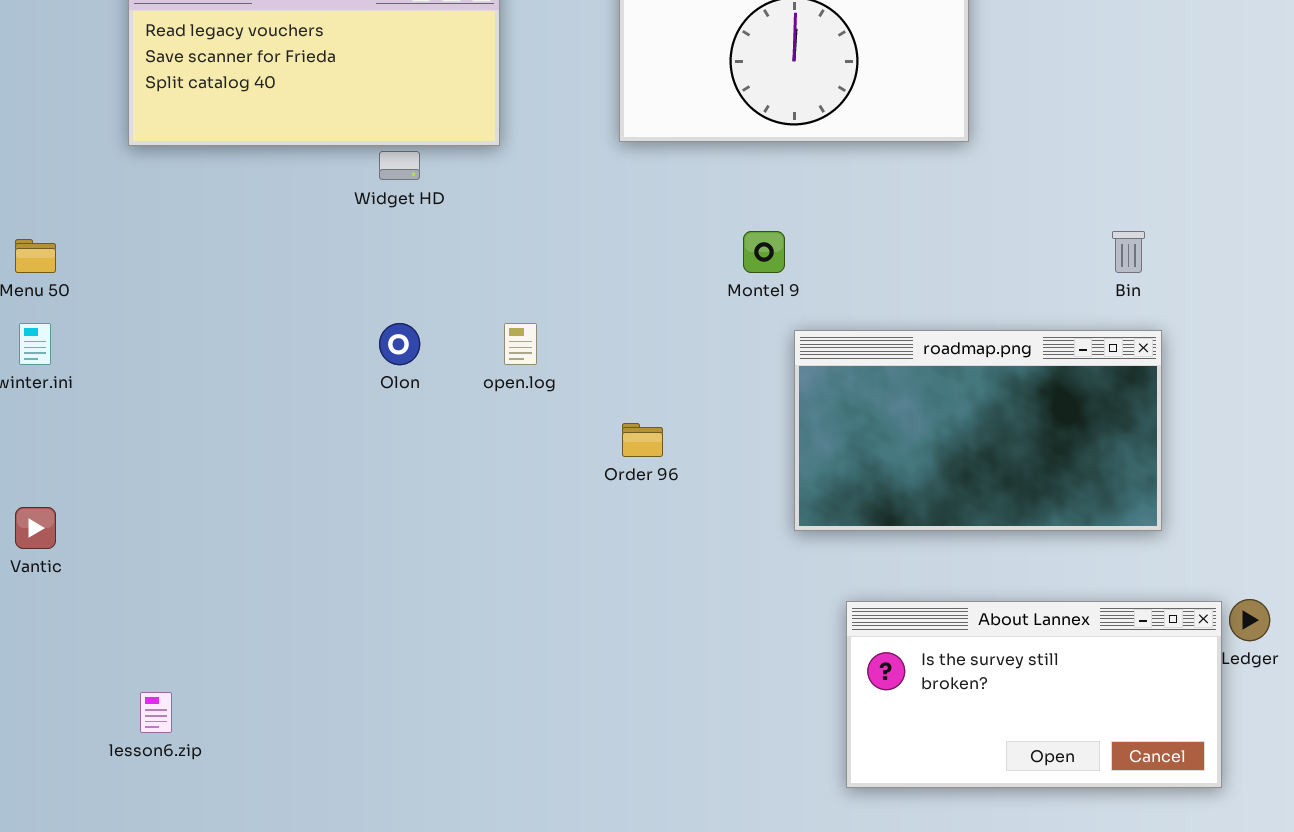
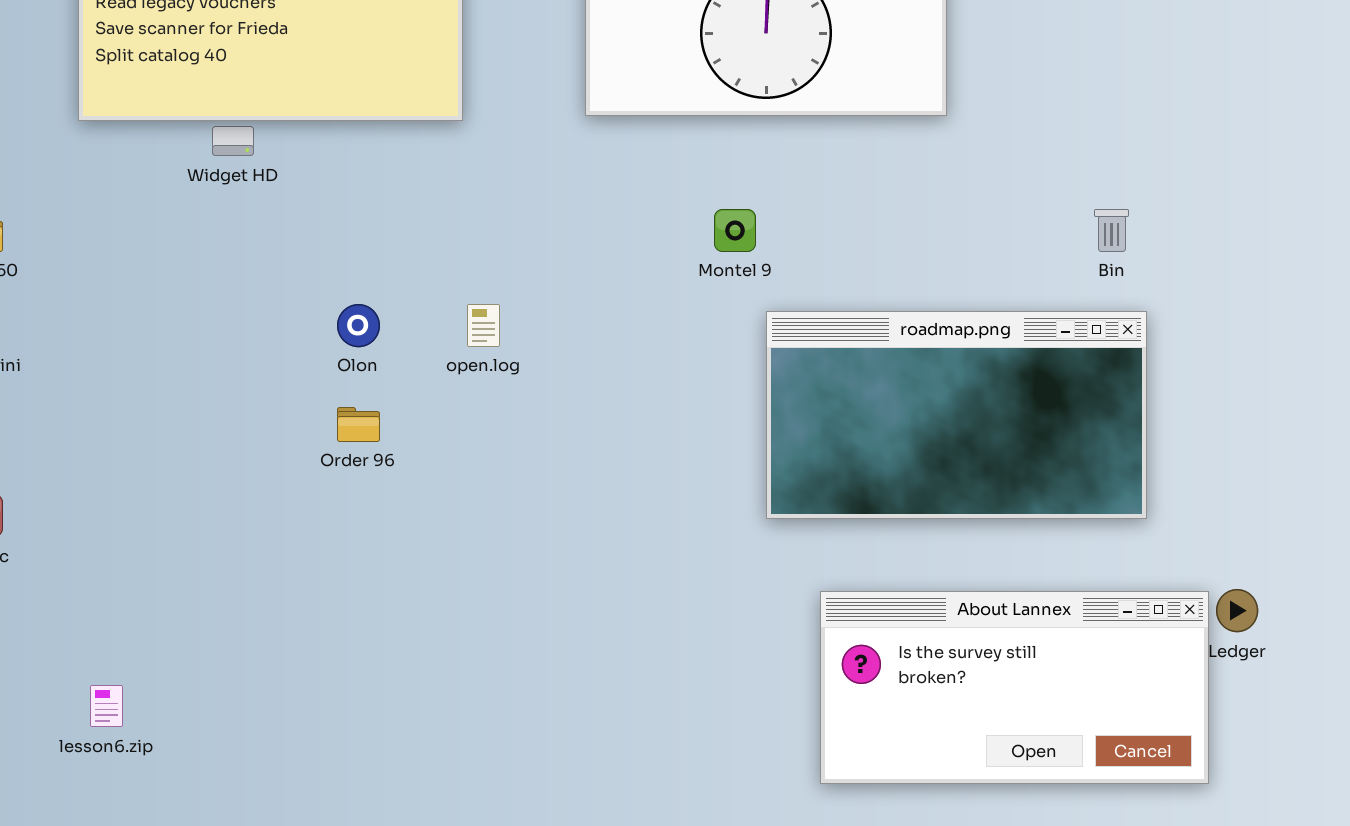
Widget HD: [379,151,420,180] -> [212,126,254,156], moved
Order 96: [622,423,663,457] -> [337,407,380,442], moved

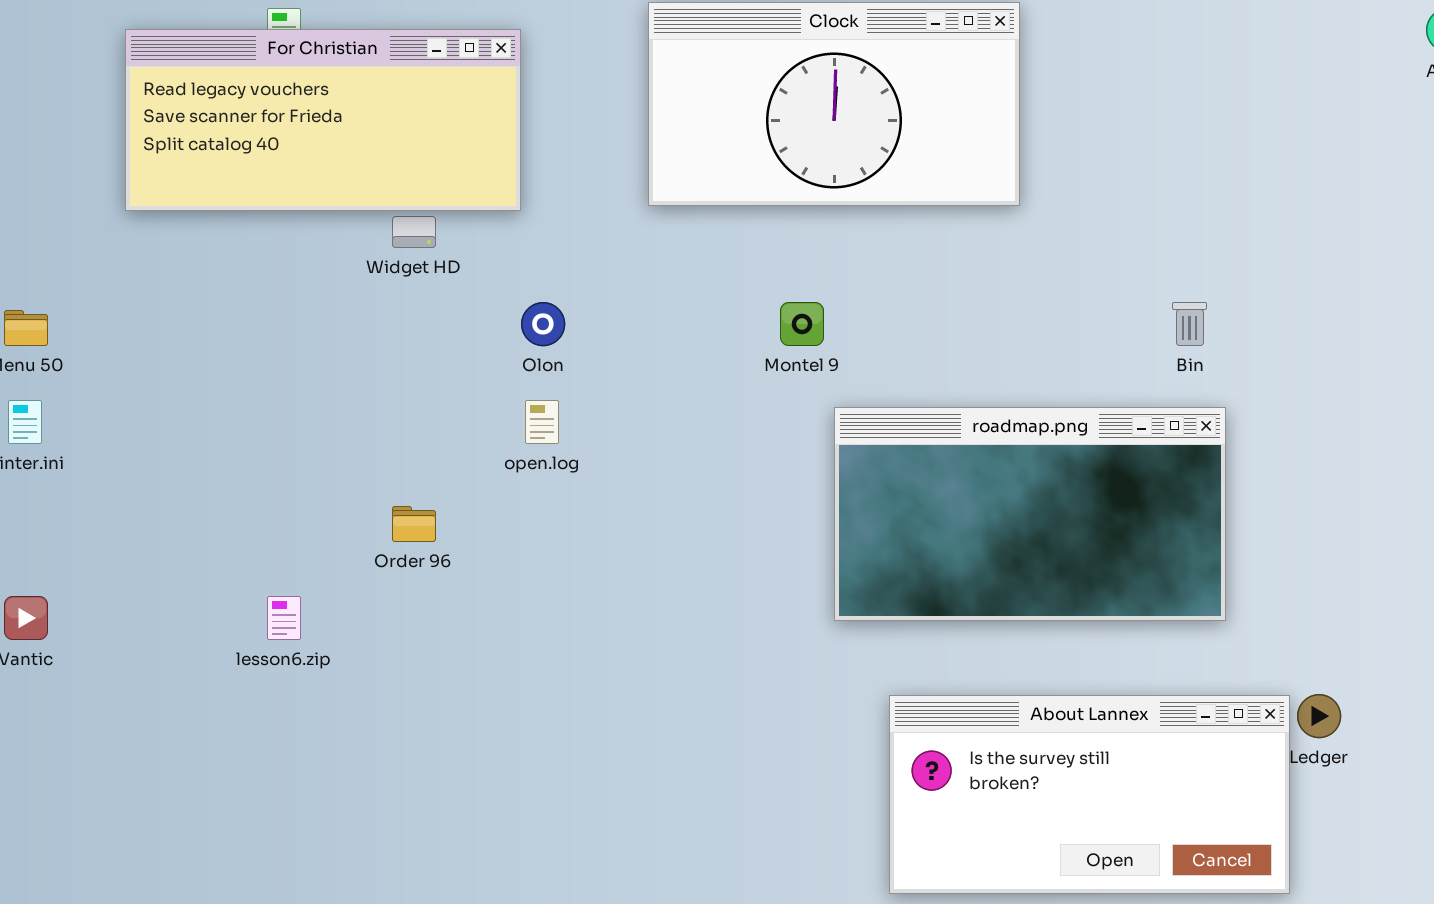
Widget HD: [212,126,254,156] -> [392,216,436,248], moved
Olon: [337,304,380,347] -> [521,302,565,346], moved
lesson6.zip: [90,685,123,727] -> [267,596,301,640], moved

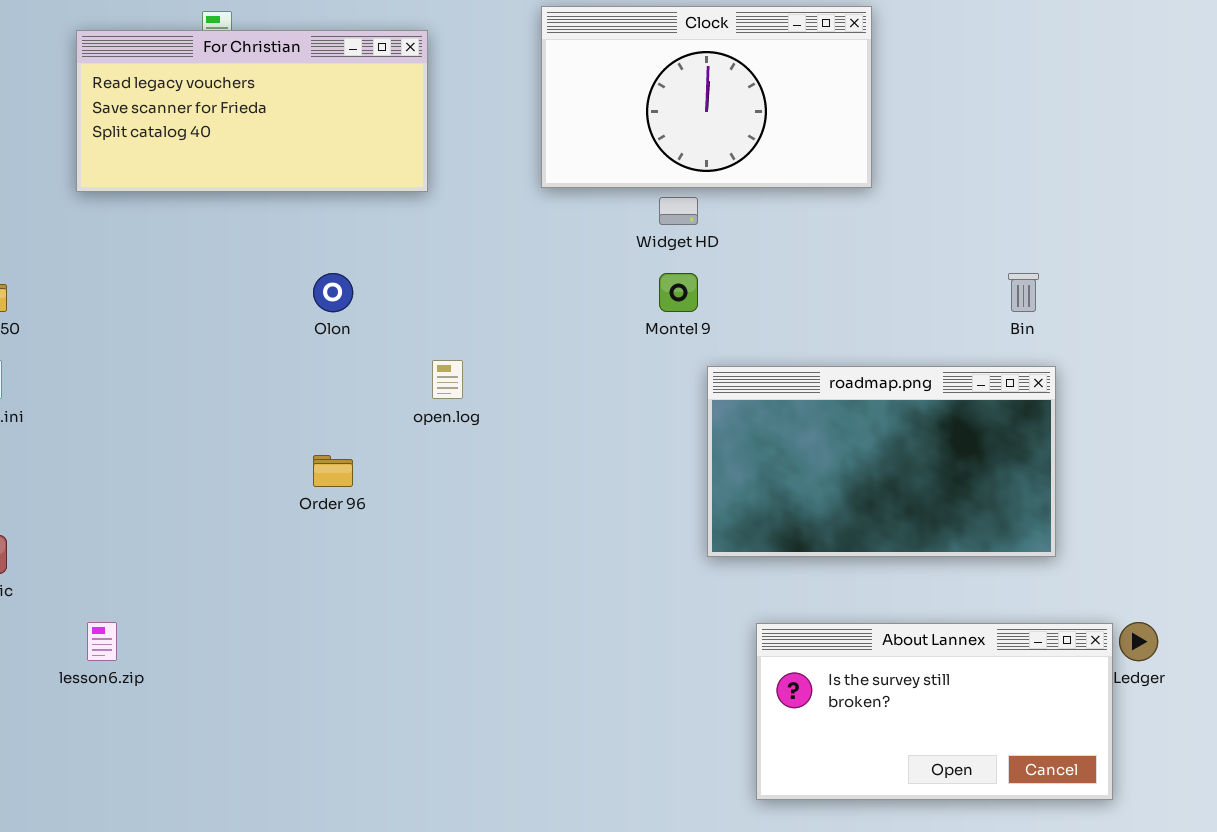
Widget HD: [392,216,436,248] -> [659,197,698,225], moved
Olon: [521,302,565,346] -> [313,273,353,312], moved
lesson6.zip: [267,596,301,640] -> [87,622,117,661], moved

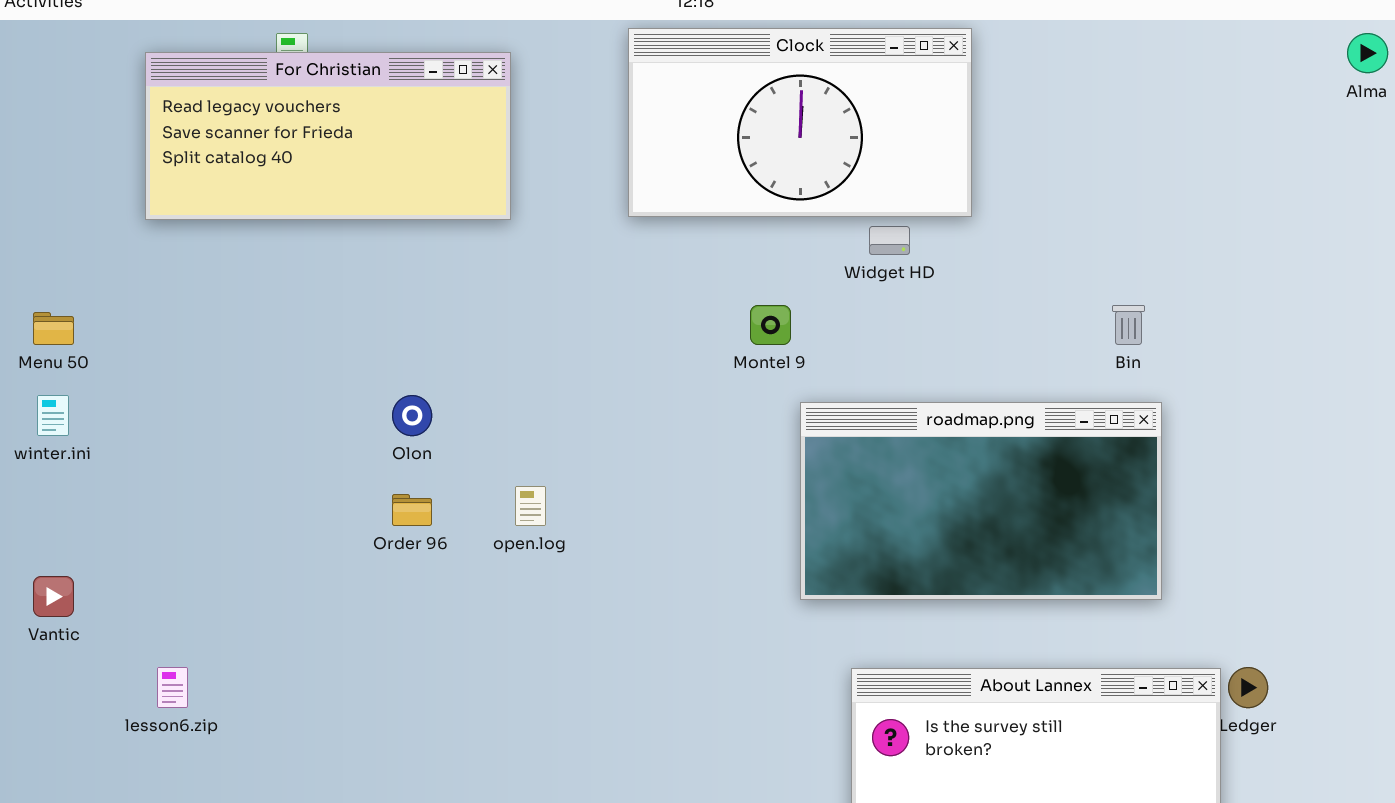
Widget HD: [659,197,698,225] -> [869,226,910,255], moved
Olon: [313,273,353,312] -> [392,395,432,436], moved
open.log: [432,360,463,399] -> [515,486,546,526], moved

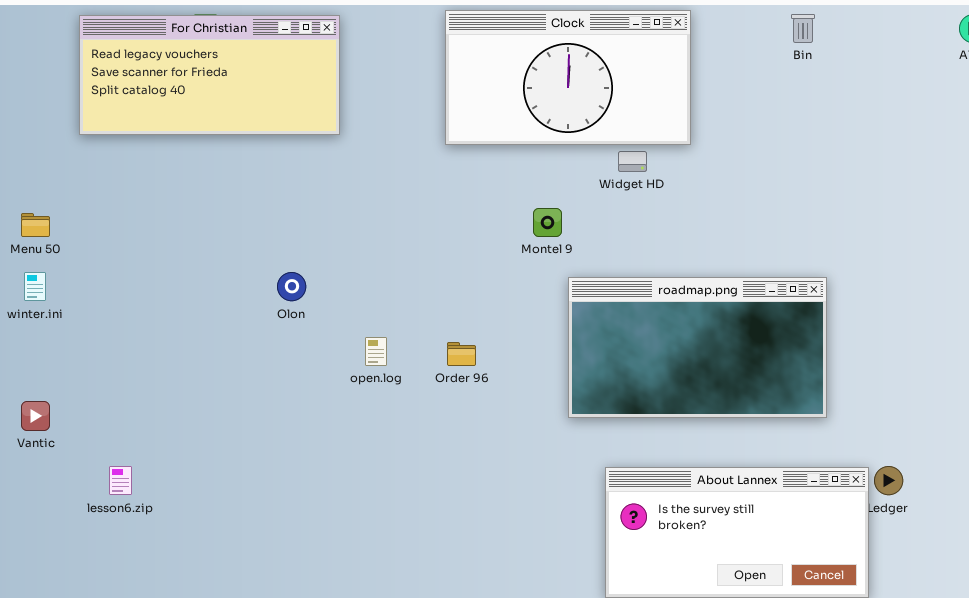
For Christian: [145,52,511,220] -> [79,15,340,135], moved
Bin: [1112,305,1145,345] -> [791,14,815,43], moved
Order 96: [392,494,432,526] -> [447,342,476,366], moved

